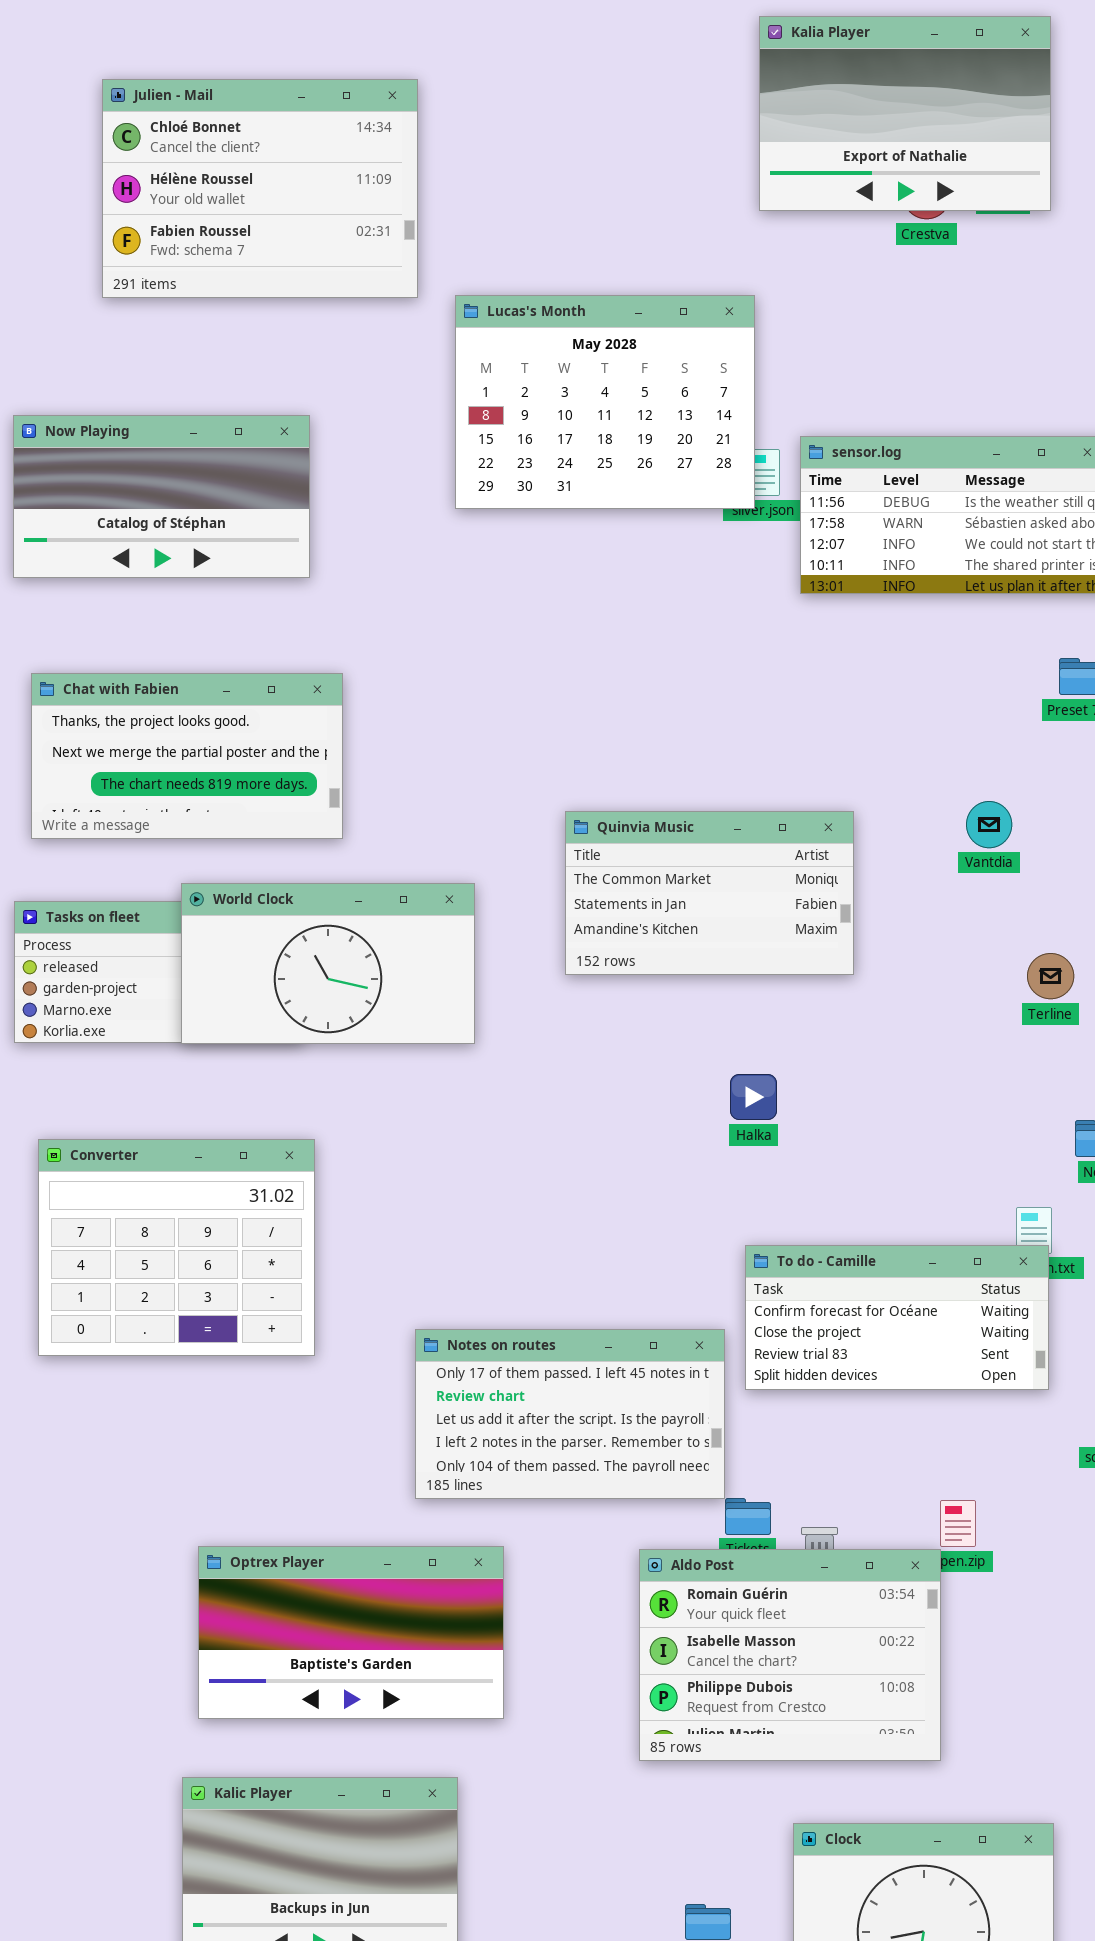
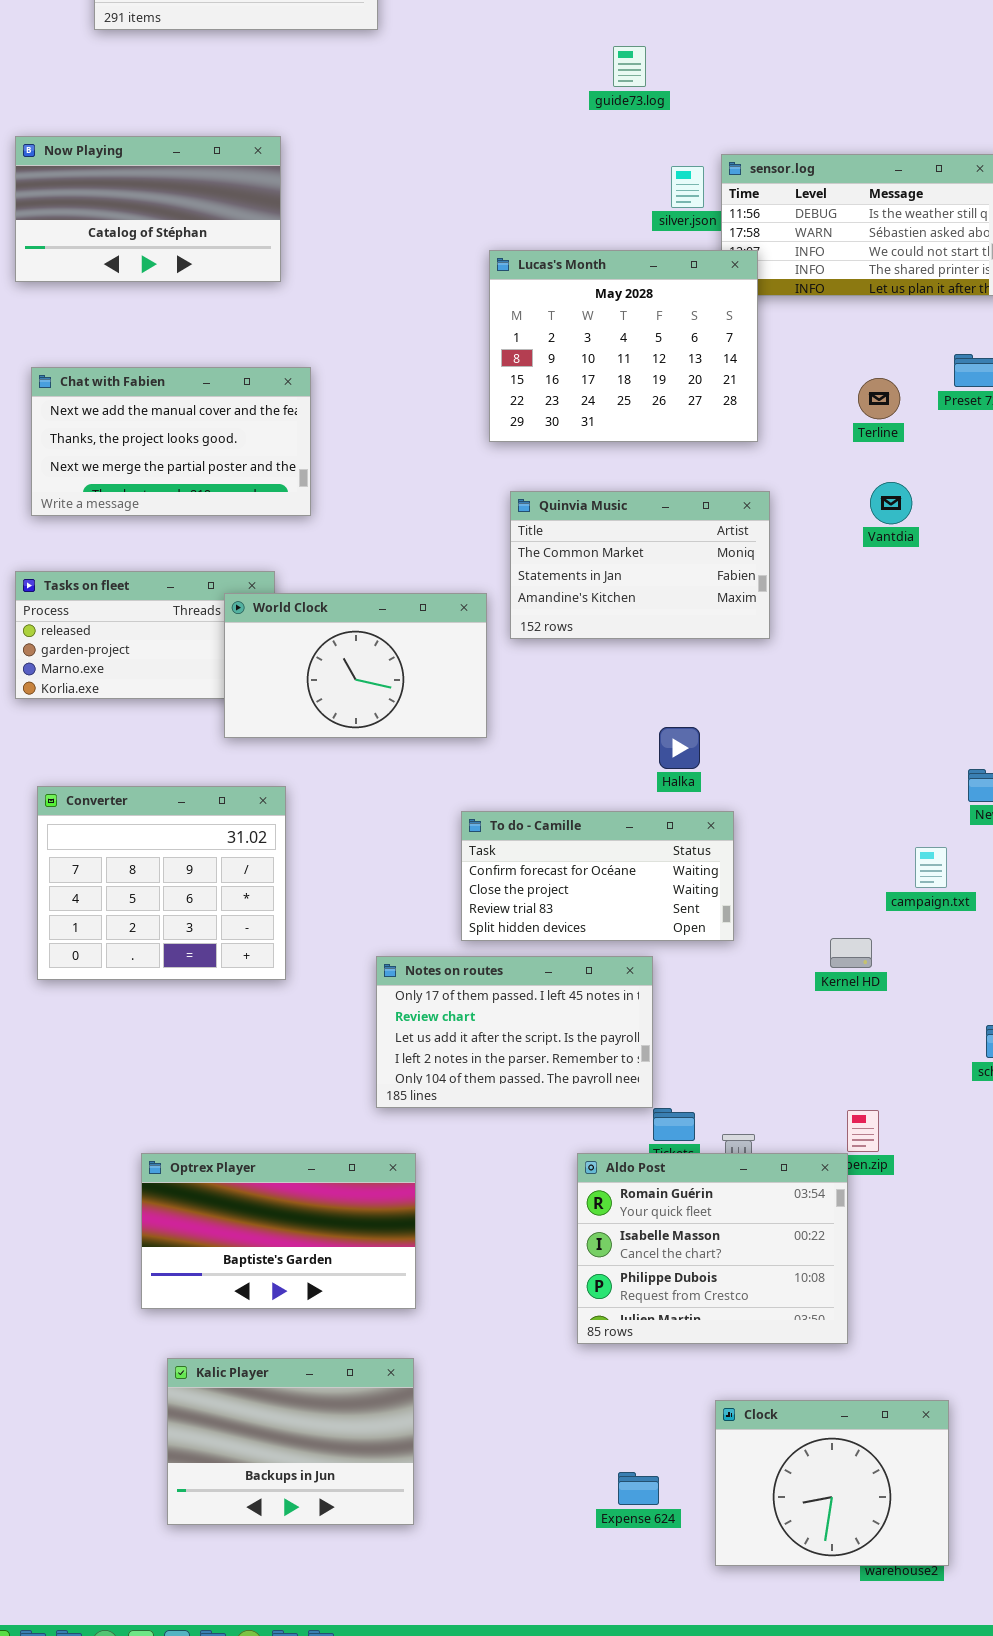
Lucas's Month: [455,295,755,509] -> [489,250,758,442], moved
Chat with Fabien: [31,673,343,839] -> [31,367,311,516], scrolled up 1 row
World Clock: [181,883,475,1044] -> [224,593,487,738], moved
Terline: [1027,953,1074,999] -> [858,378,900,419], moved
To do - Camille: [745,1245,1049,1390] -> [461,811,734,941], moved
Optrex Player: [198,1546,504,1719] -> [141,1153,416,1309], moved

